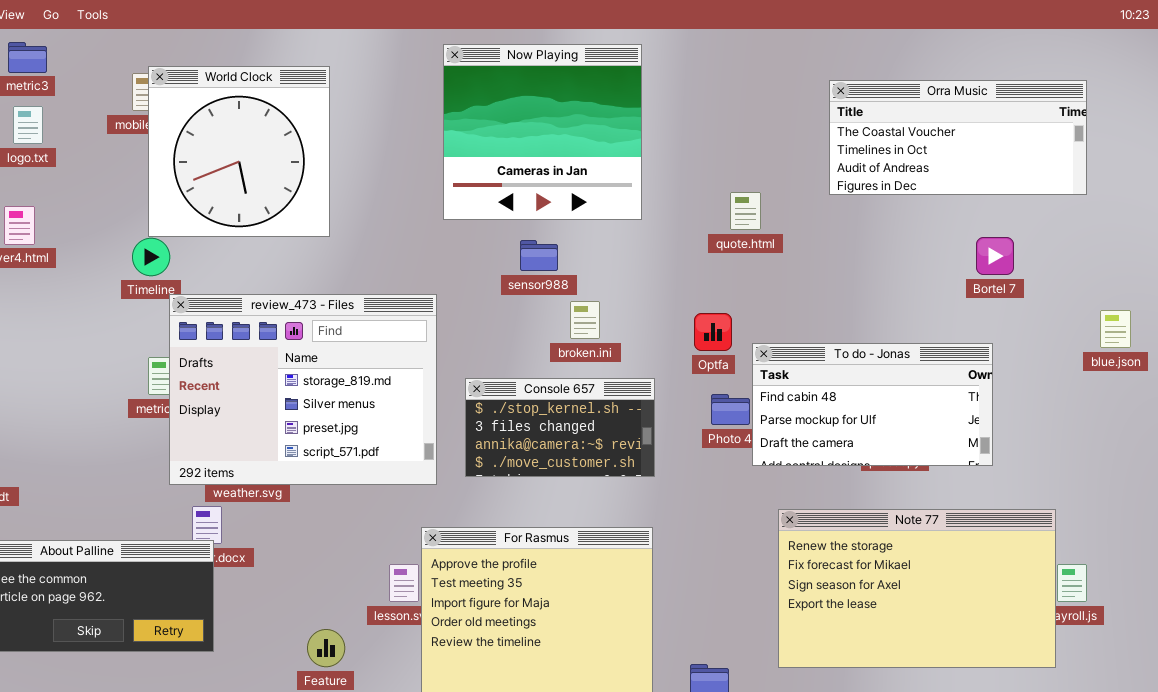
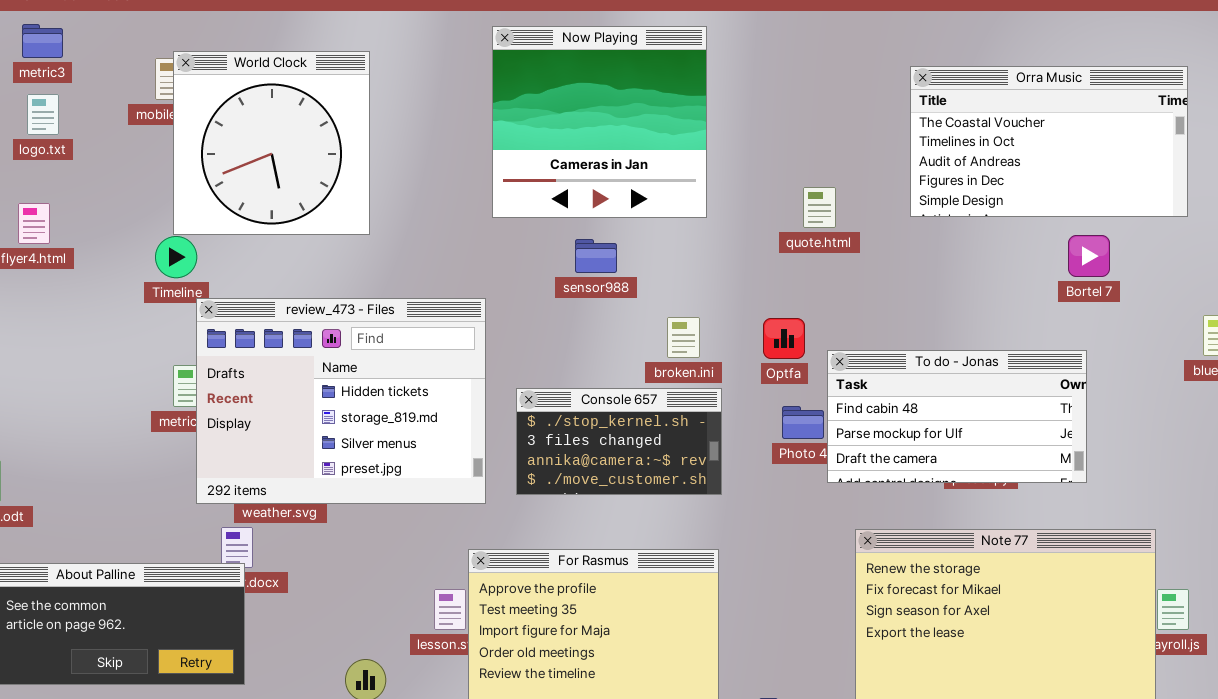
Orra Music: [829,80,1087,195] -> [910,66,1188,217], resized
review_473 - Files: [169,294,437,485] -> [196,298,486,504], scrolled up 1 row
broken.ini: [570,301,600,339] -> [667,317,700,358], moved

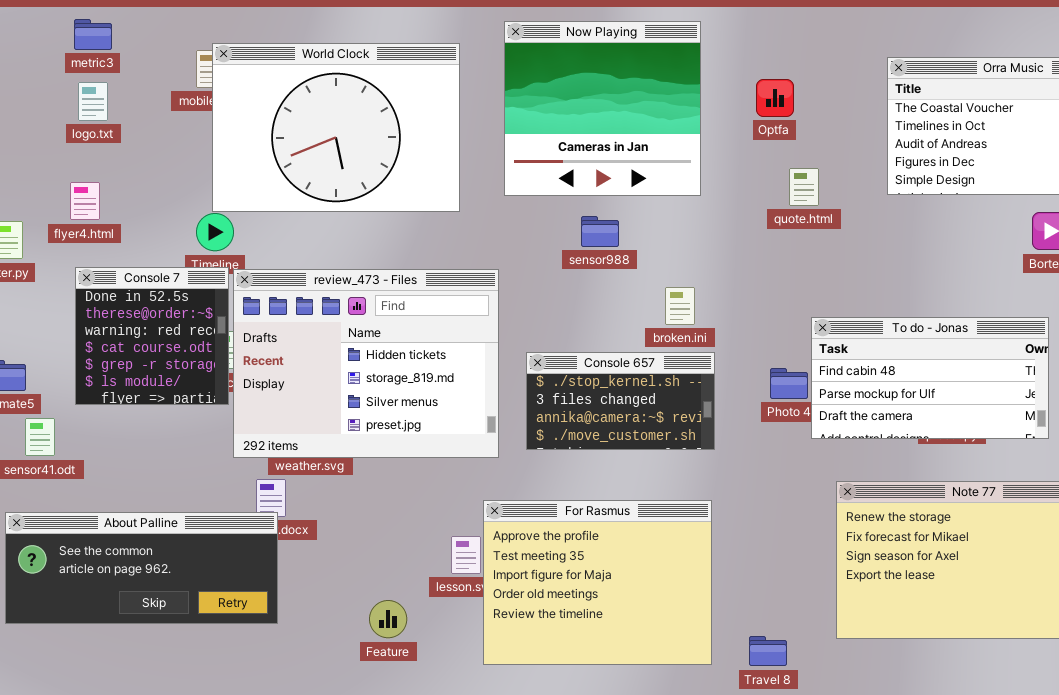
World Clock: [173,51,370,235] -> [212,43,460,212], resized
Console 7: none -> [75,267,229,405], opened
Optfa: [763,318,805,359] -> [756,79,794,117], moved

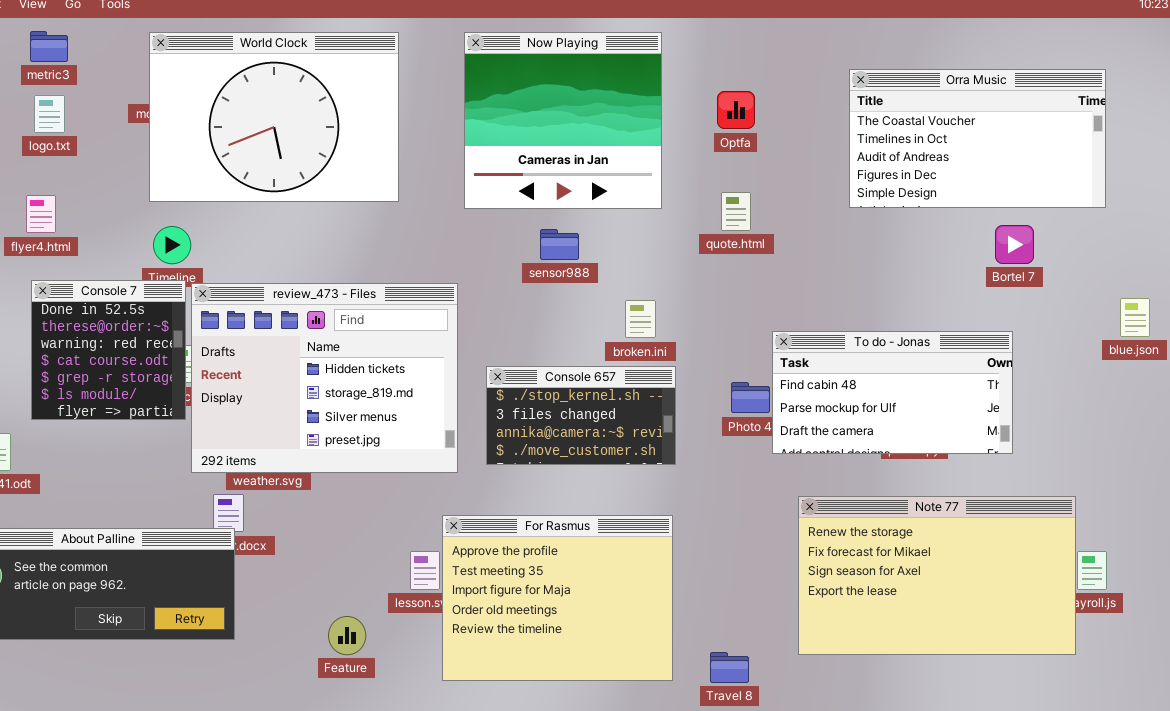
World Clock: [212,43,460,212] -> [149,32,399,202], moved
quote.html: [789,168,819,206] -> [721,192,751,231], moved

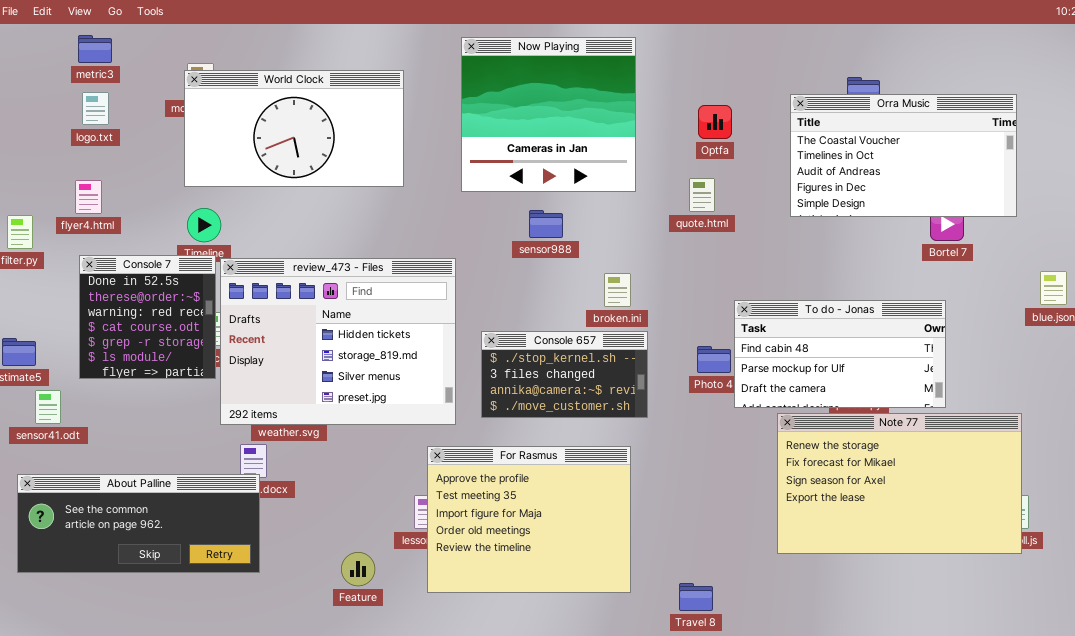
World Clock: [149,32,399,202] -> [184,70,404,187], resized
Orra Music: [849,69,1106,208] -> [790,94,1017,217], moved
Optfa: [717,91,755,129] -> [698,105,732,139], moved
Note 77: [798,496,1076,655] -> [777,413,1022,554], moved
For Rasmus: [442,515,673,681] -> [427,446,631,593], moved

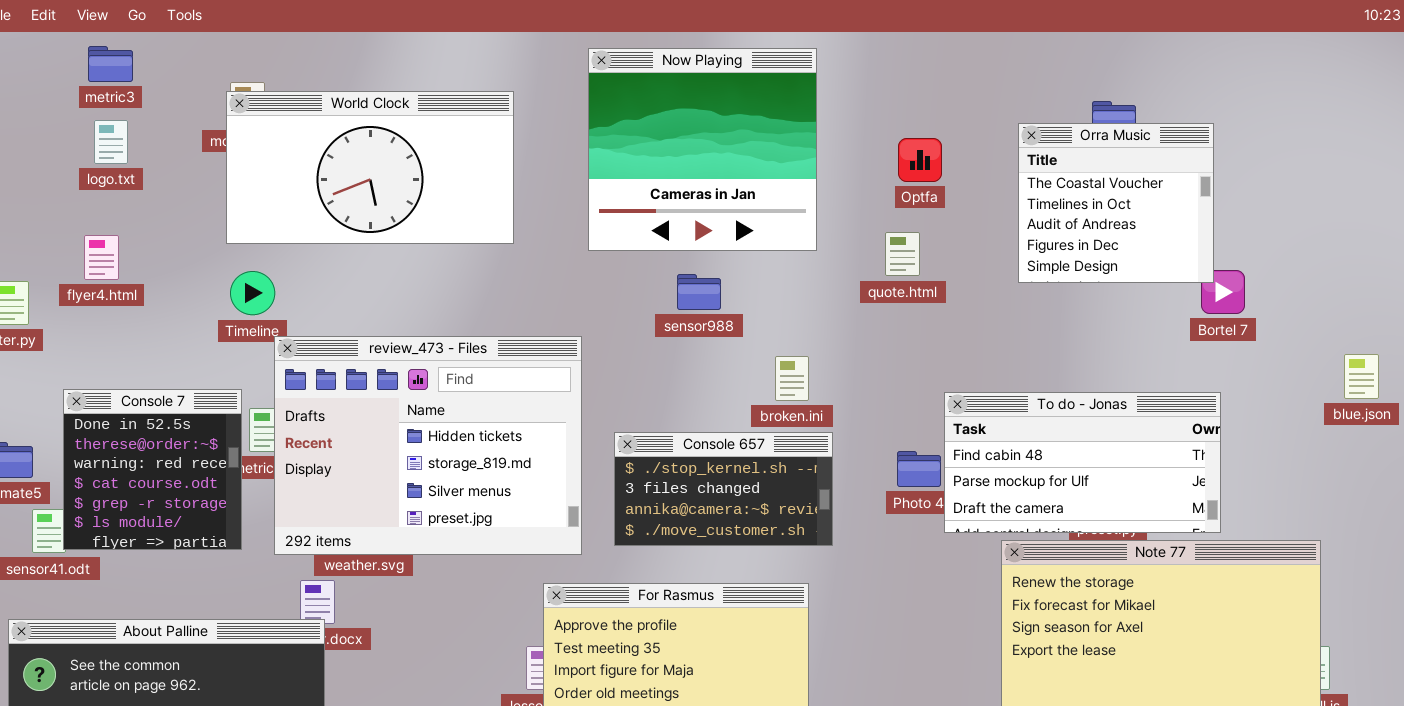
Orra Music: [790,94,1017,217] -> [1018,123,1214,283], resized
Console 7: [79,255,216,379] -> [63,389,242,550], moved

